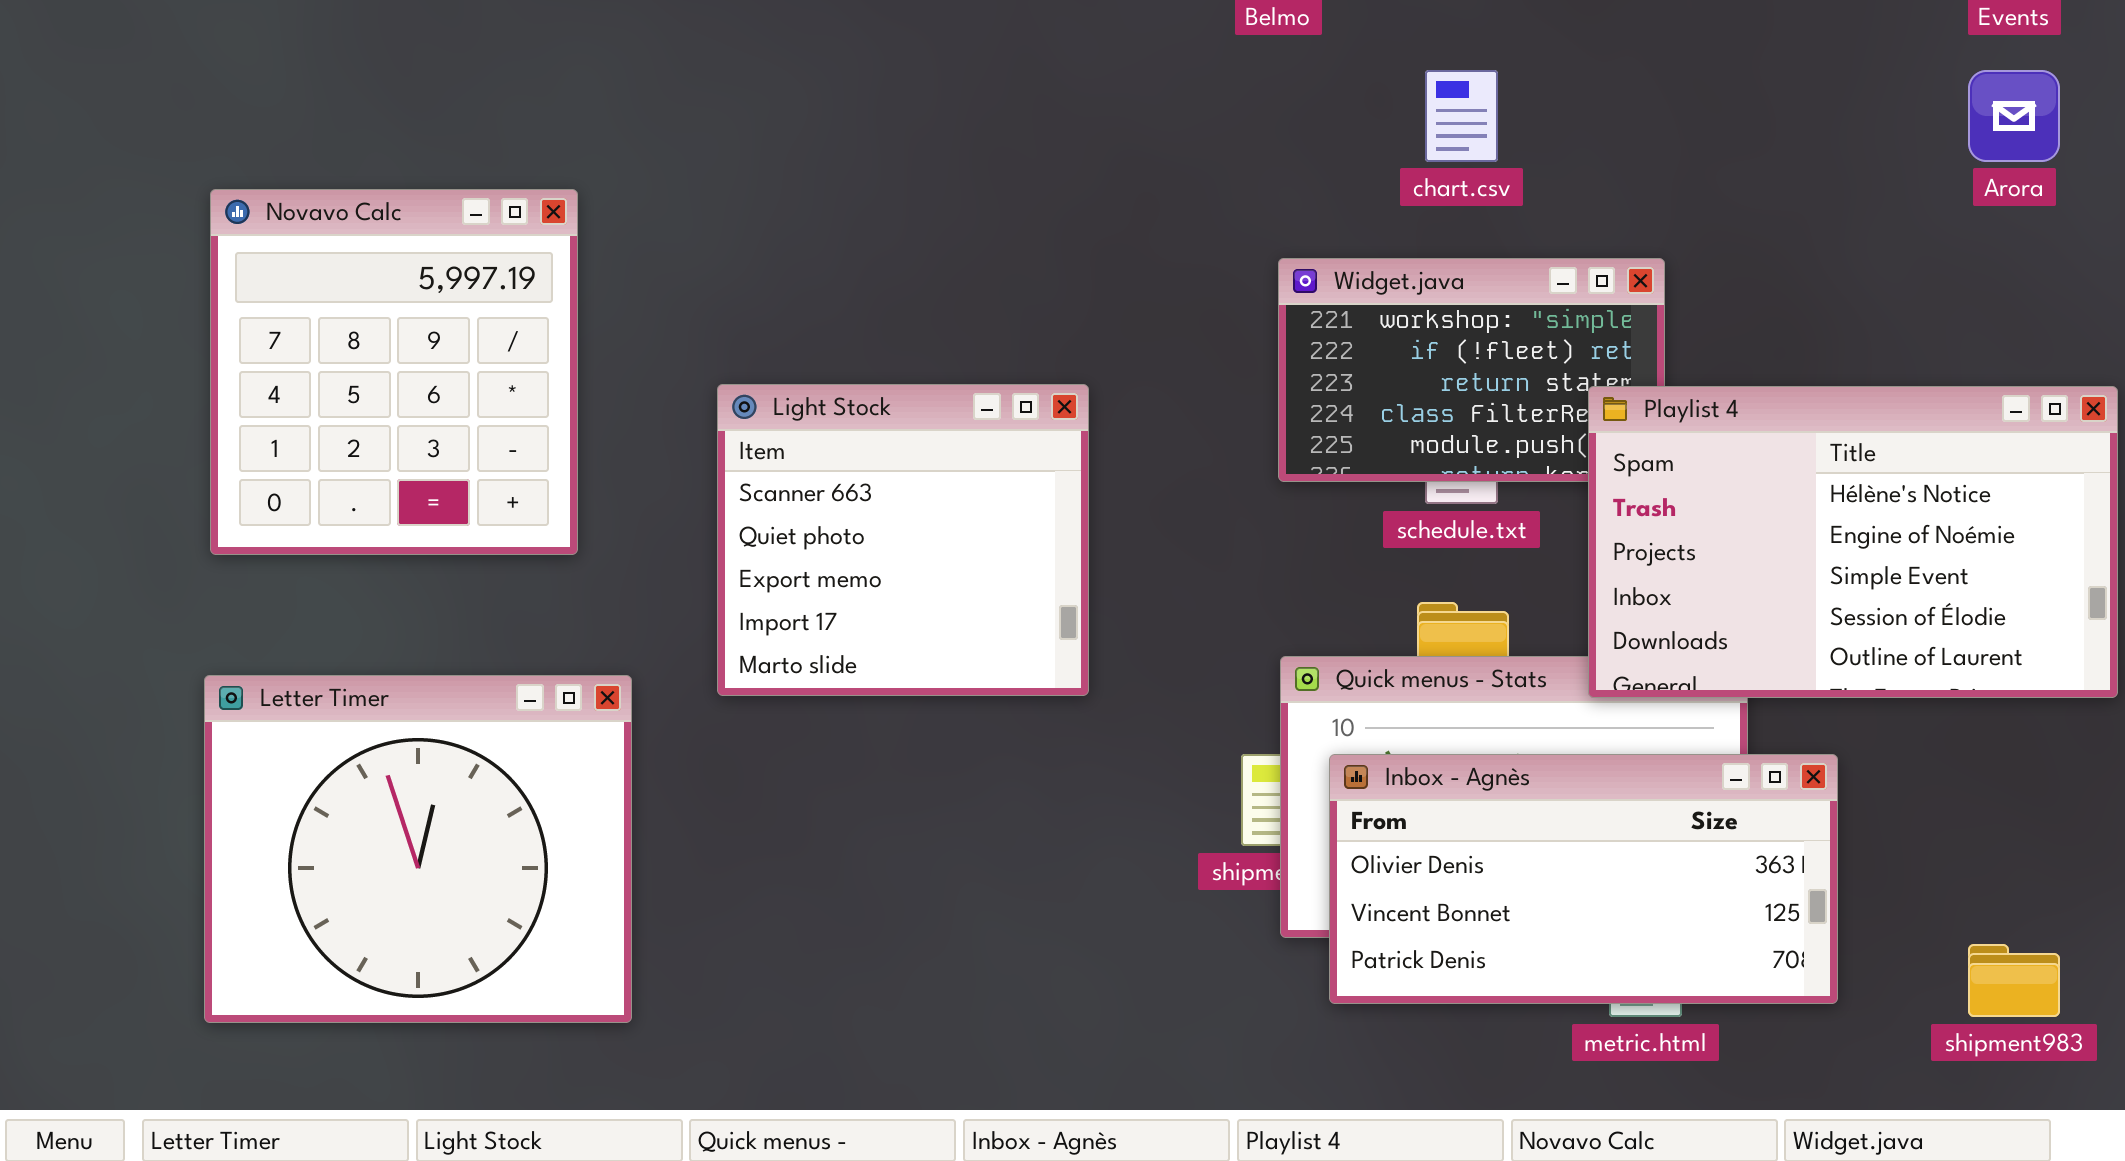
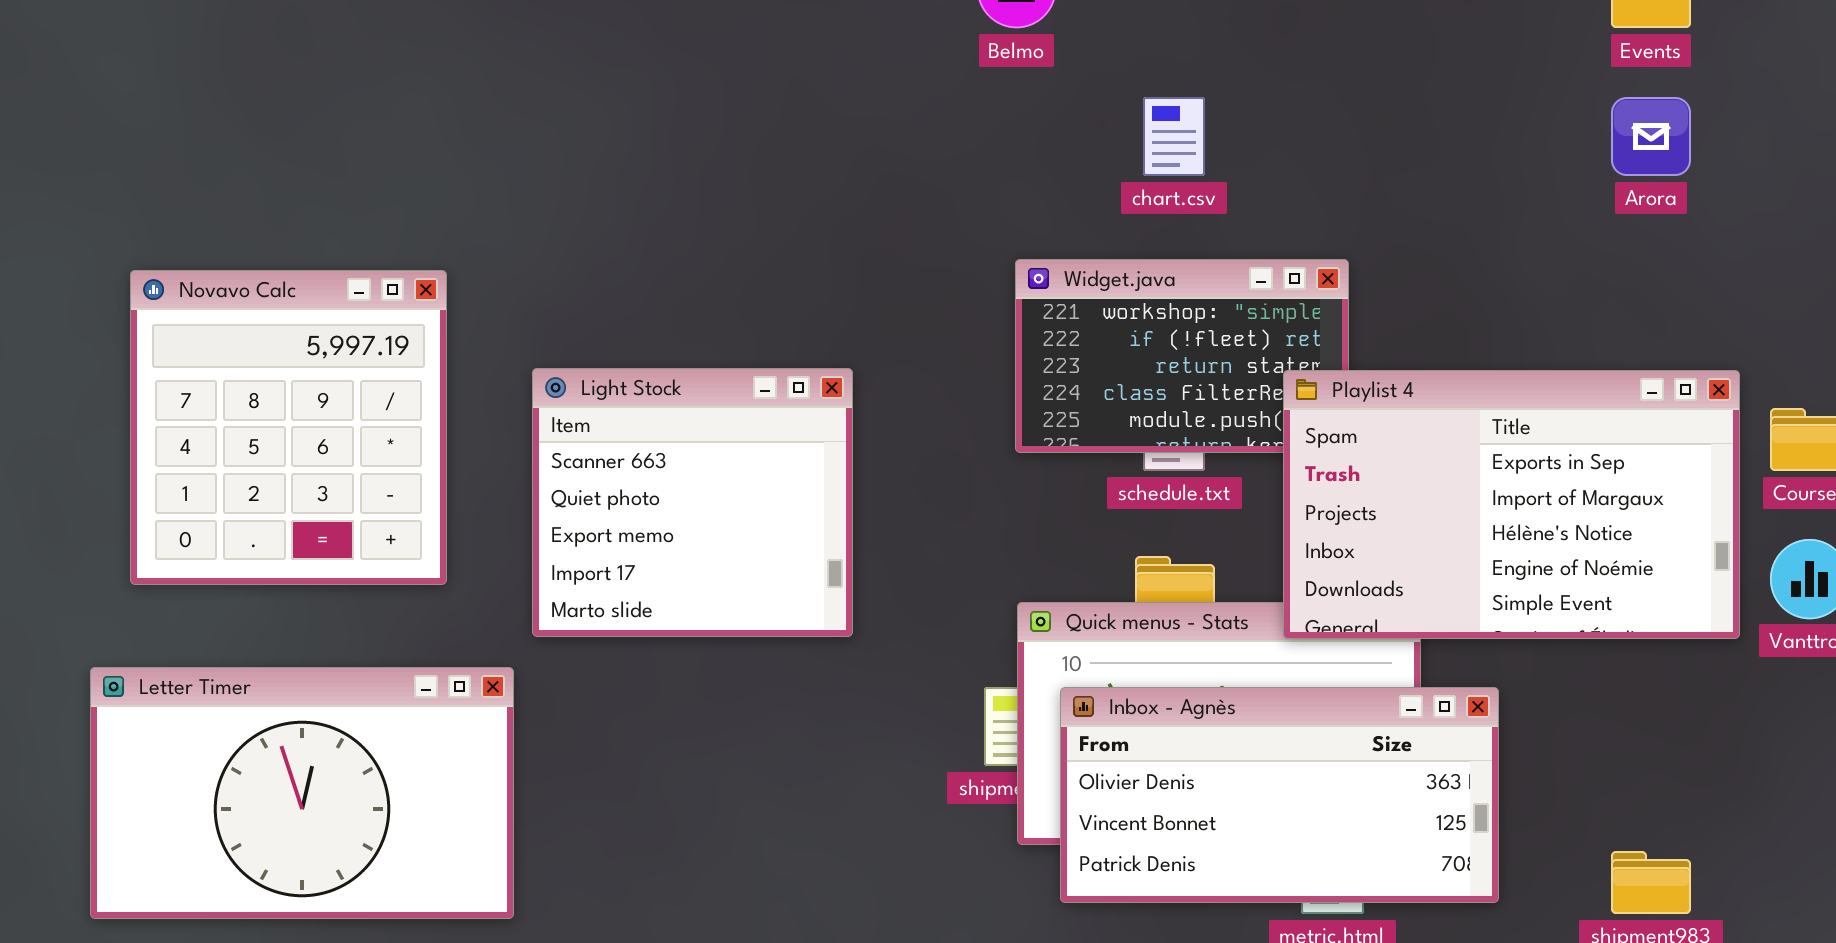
Novavo Calc: [210,189,578,555] -> [130,270,447,585], moved
Playlist 4: [1588,386,2118,698] -> [1283,370,1740,639], scrolled up 2 rows
Letter Timer: [204,675,632,1023] -> [90,667,514,919], resized

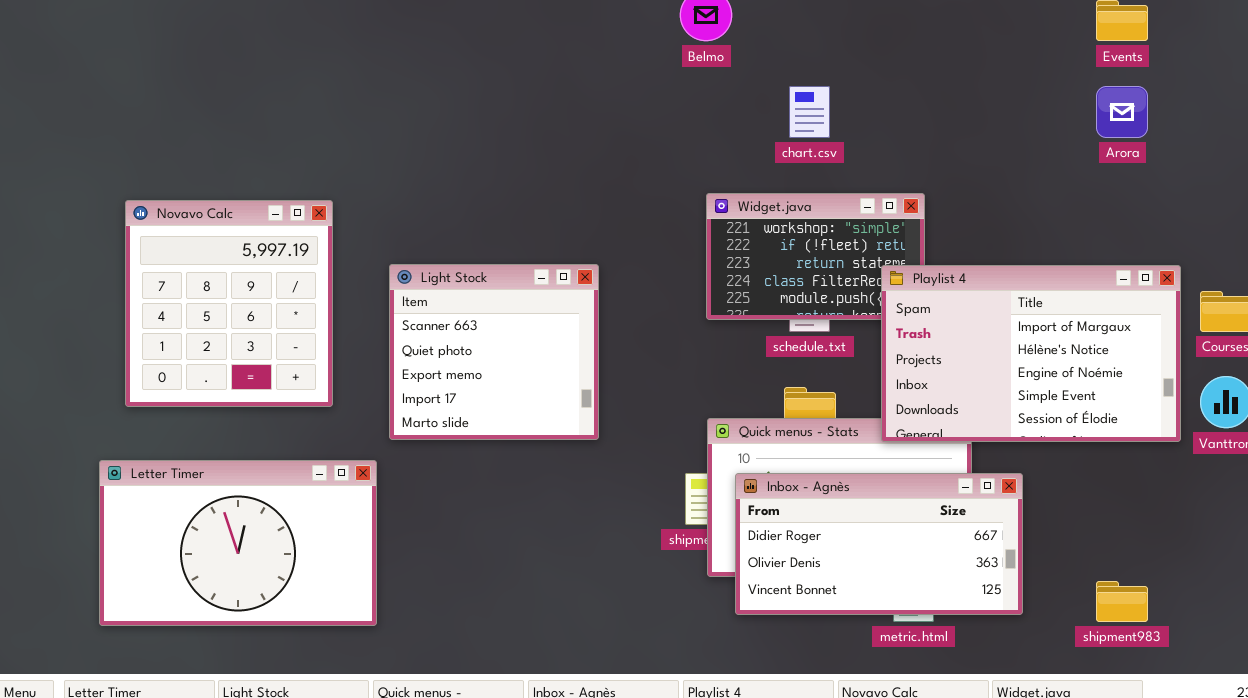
Playlist 4: [1283,370,1740,639] -> [881,265,1181,442], scrolled down 1 row
Inbox - Agnès: [1060,687,1499,903] -> [735,473,1023,615], scrolled up 1 row

